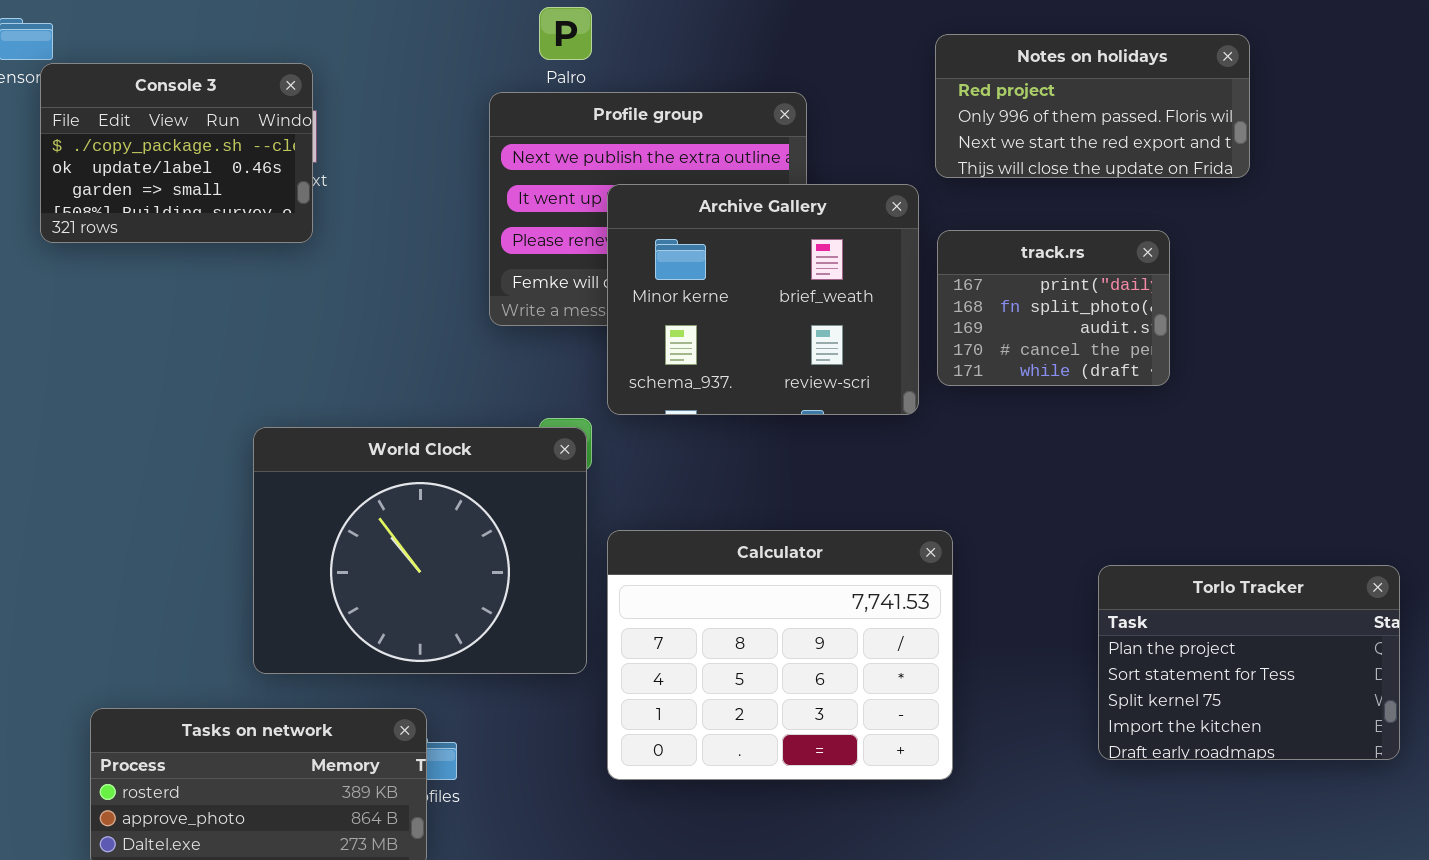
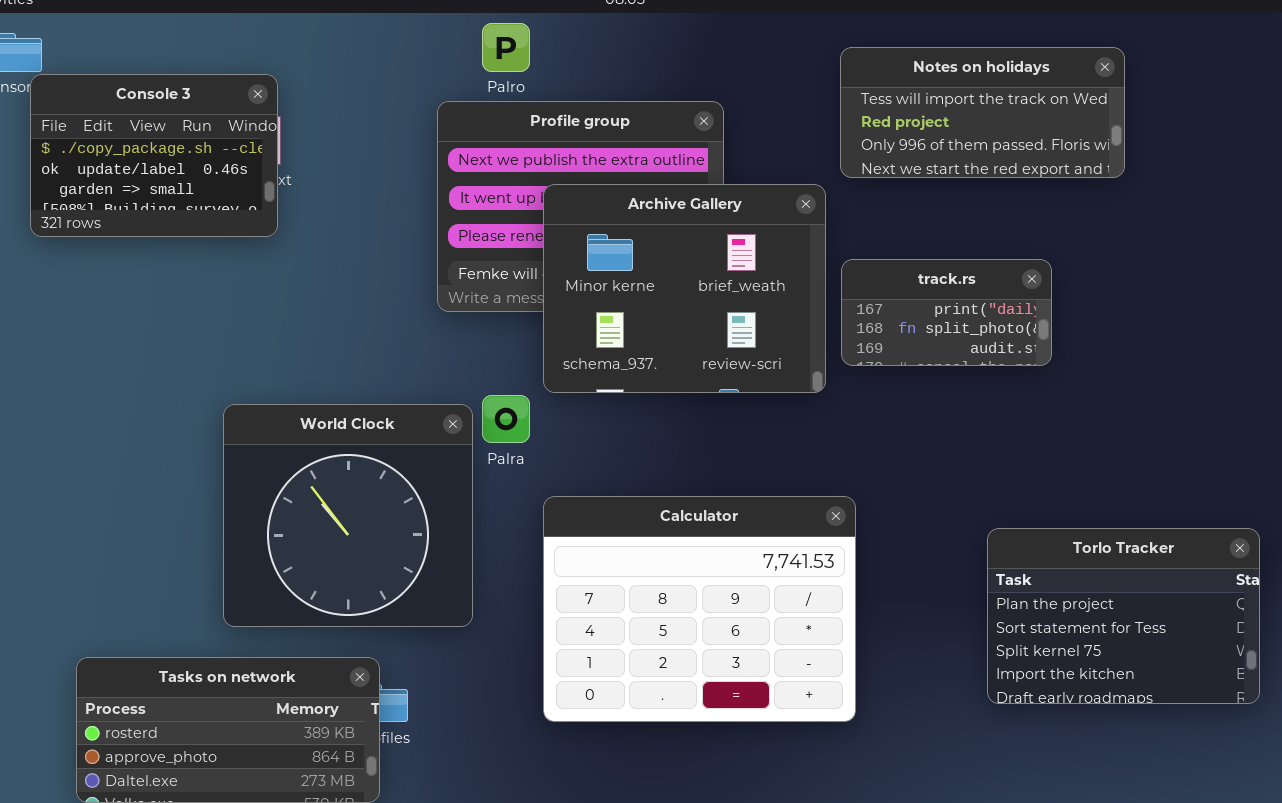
Notes on holidays: [935,34,1250,178] -> [840,47,1125,178], scrolled up 1 row
track.rs: [937,230,1170,386] -> [841,259,1052,366], resized
World Clock: [253,427,587,674] -> [223,404,473,627], resized

